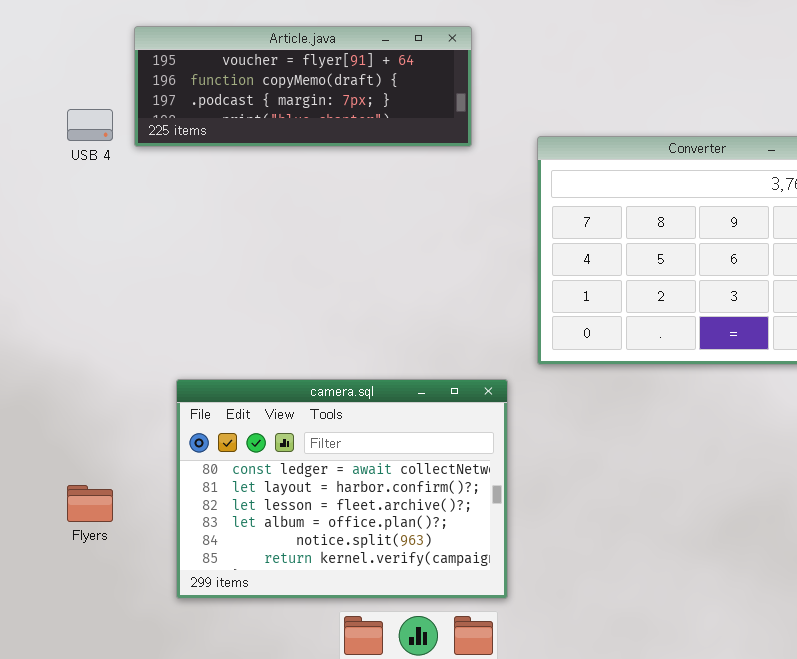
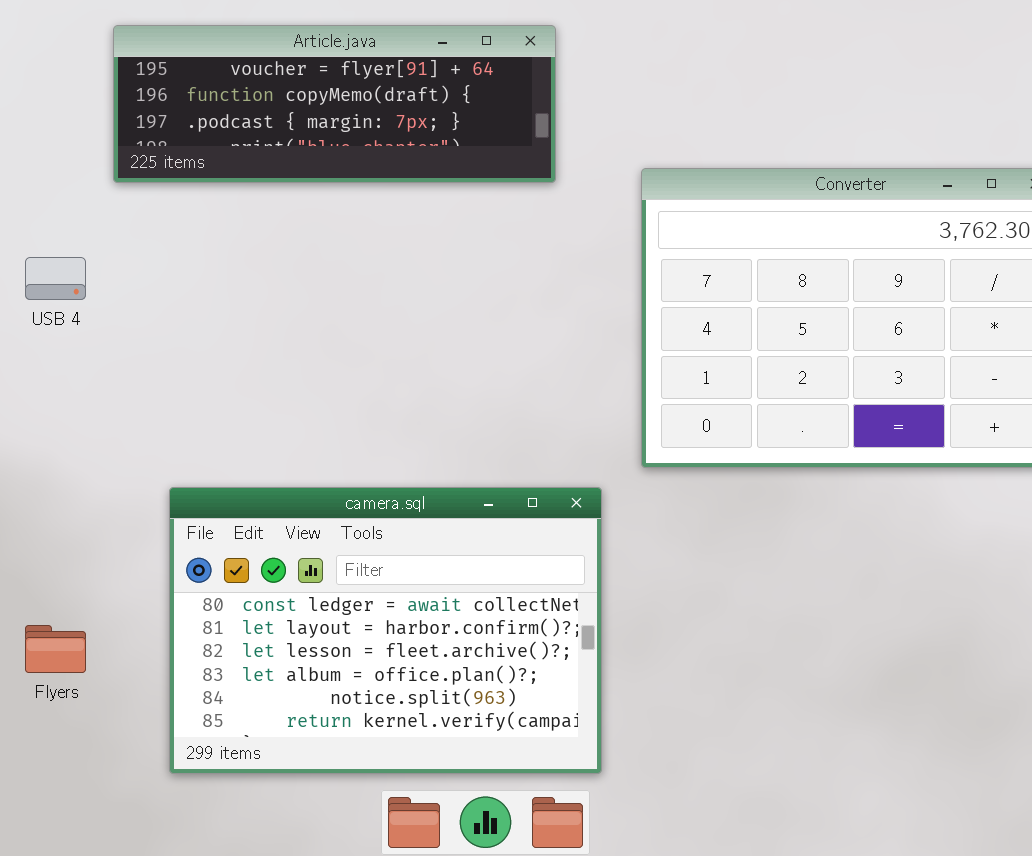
USB 4: [67,109,113,141] -> [25,257,86,300], moved

